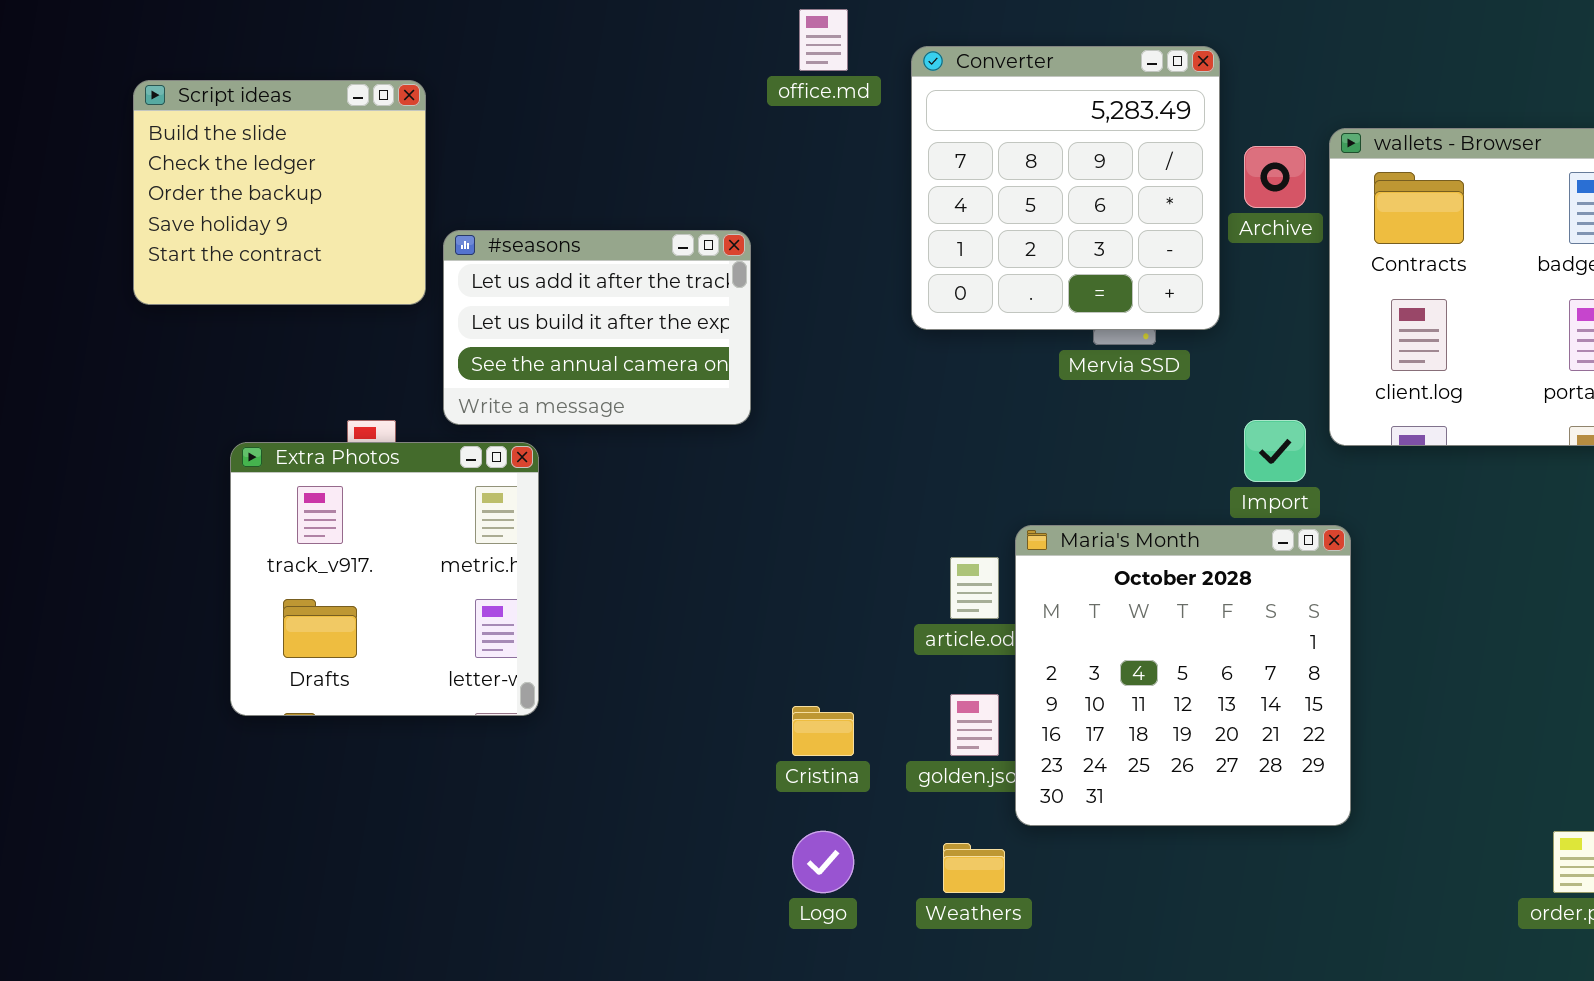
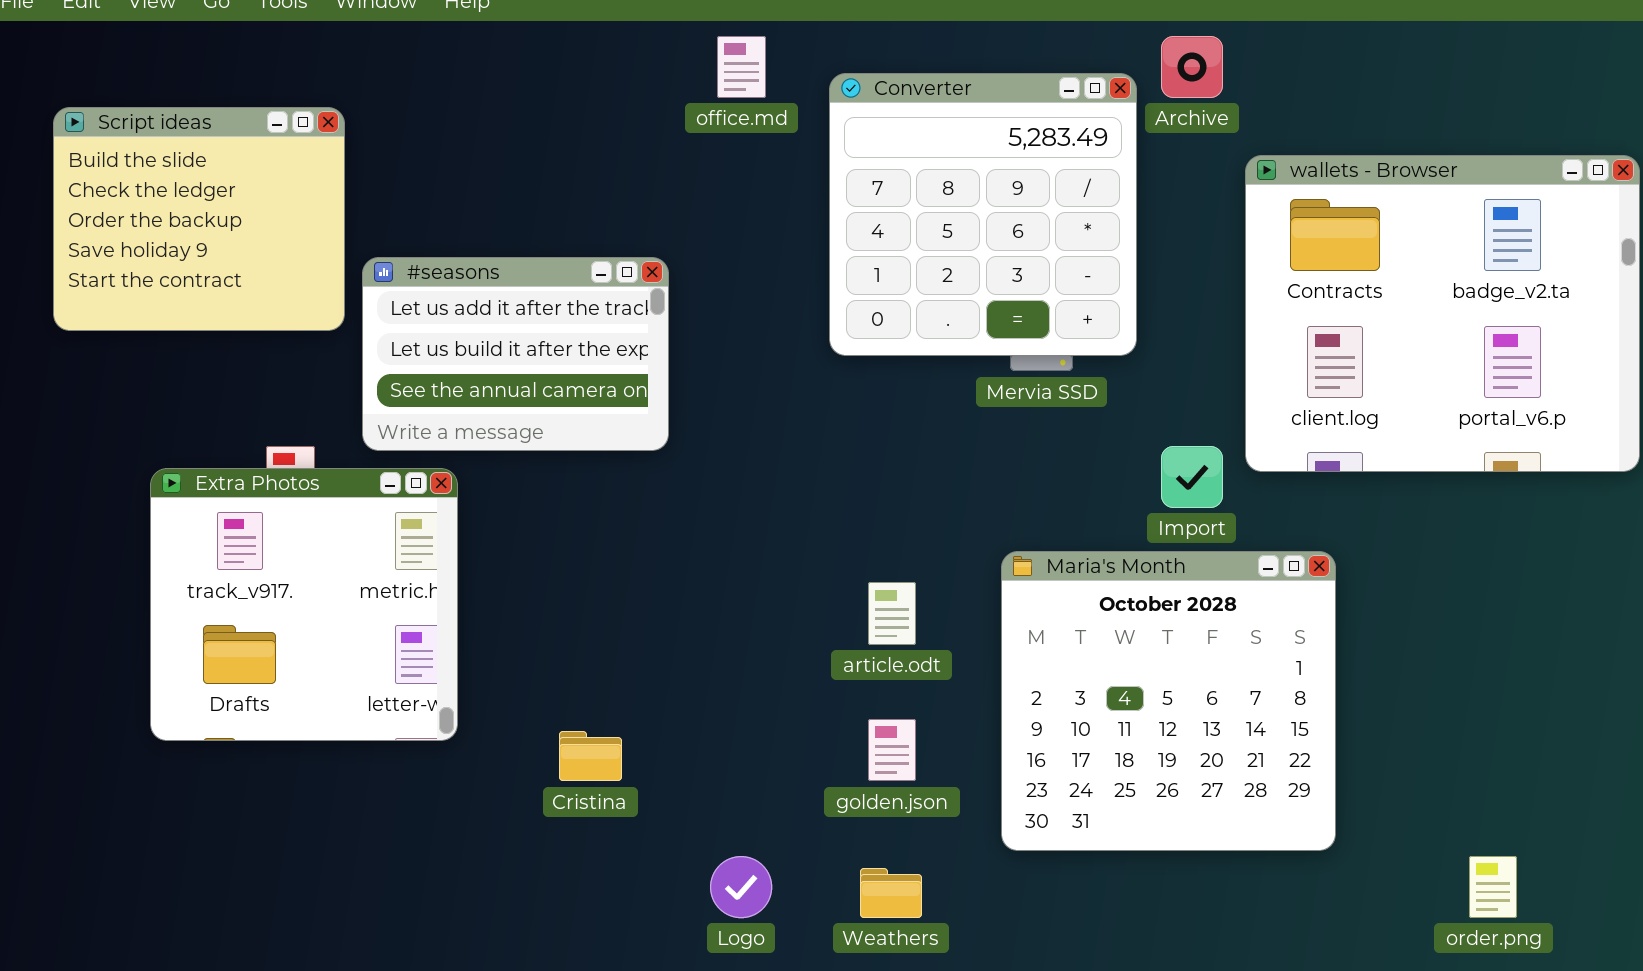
Archive: [1244,146,1306,208] -> [1161,36,1223,98], moved
Maria's Month: [1015,525,1351,826] -> [1001,551,1336,851], moved
Cristina: [792,706,854,756] -> [559,731,622,781], moved

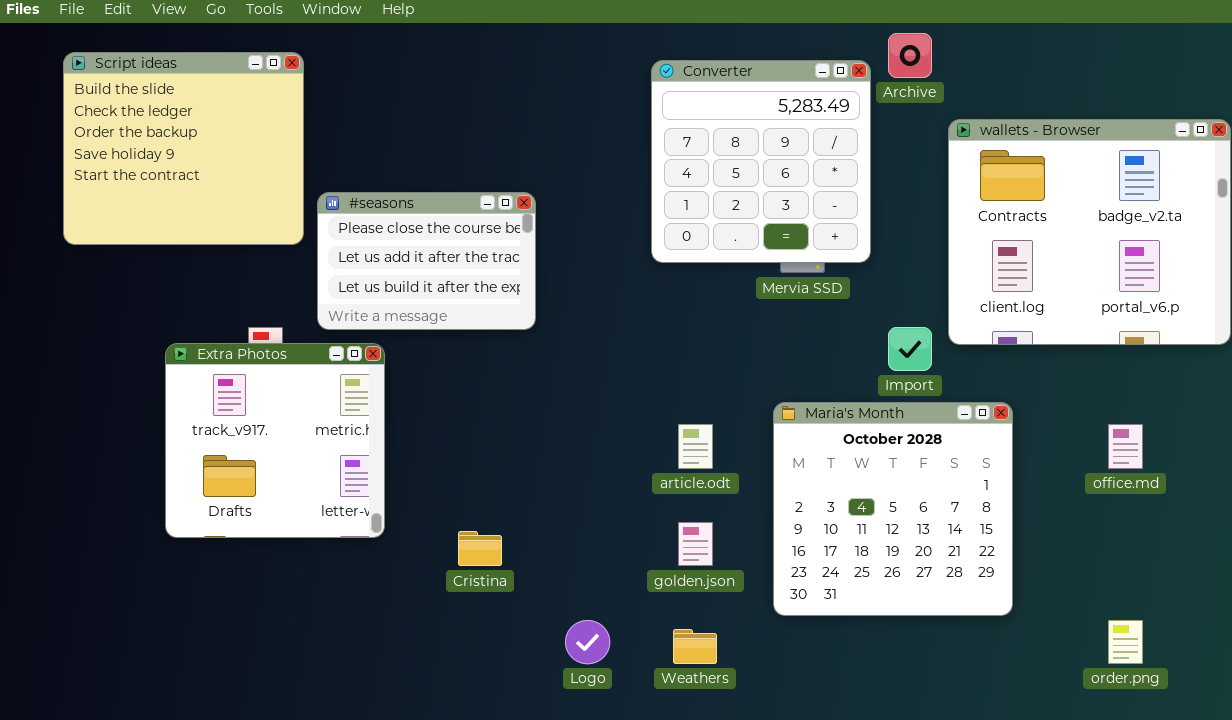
office.md: [717,36,766,98] -> [1108,424,1143,469], moved
Script ideas: [53,107,345,331] -> [63,52,304,245], resized
#seasons: [362,257,669,451] -> [317,192,536,330], scrolled up 1 row

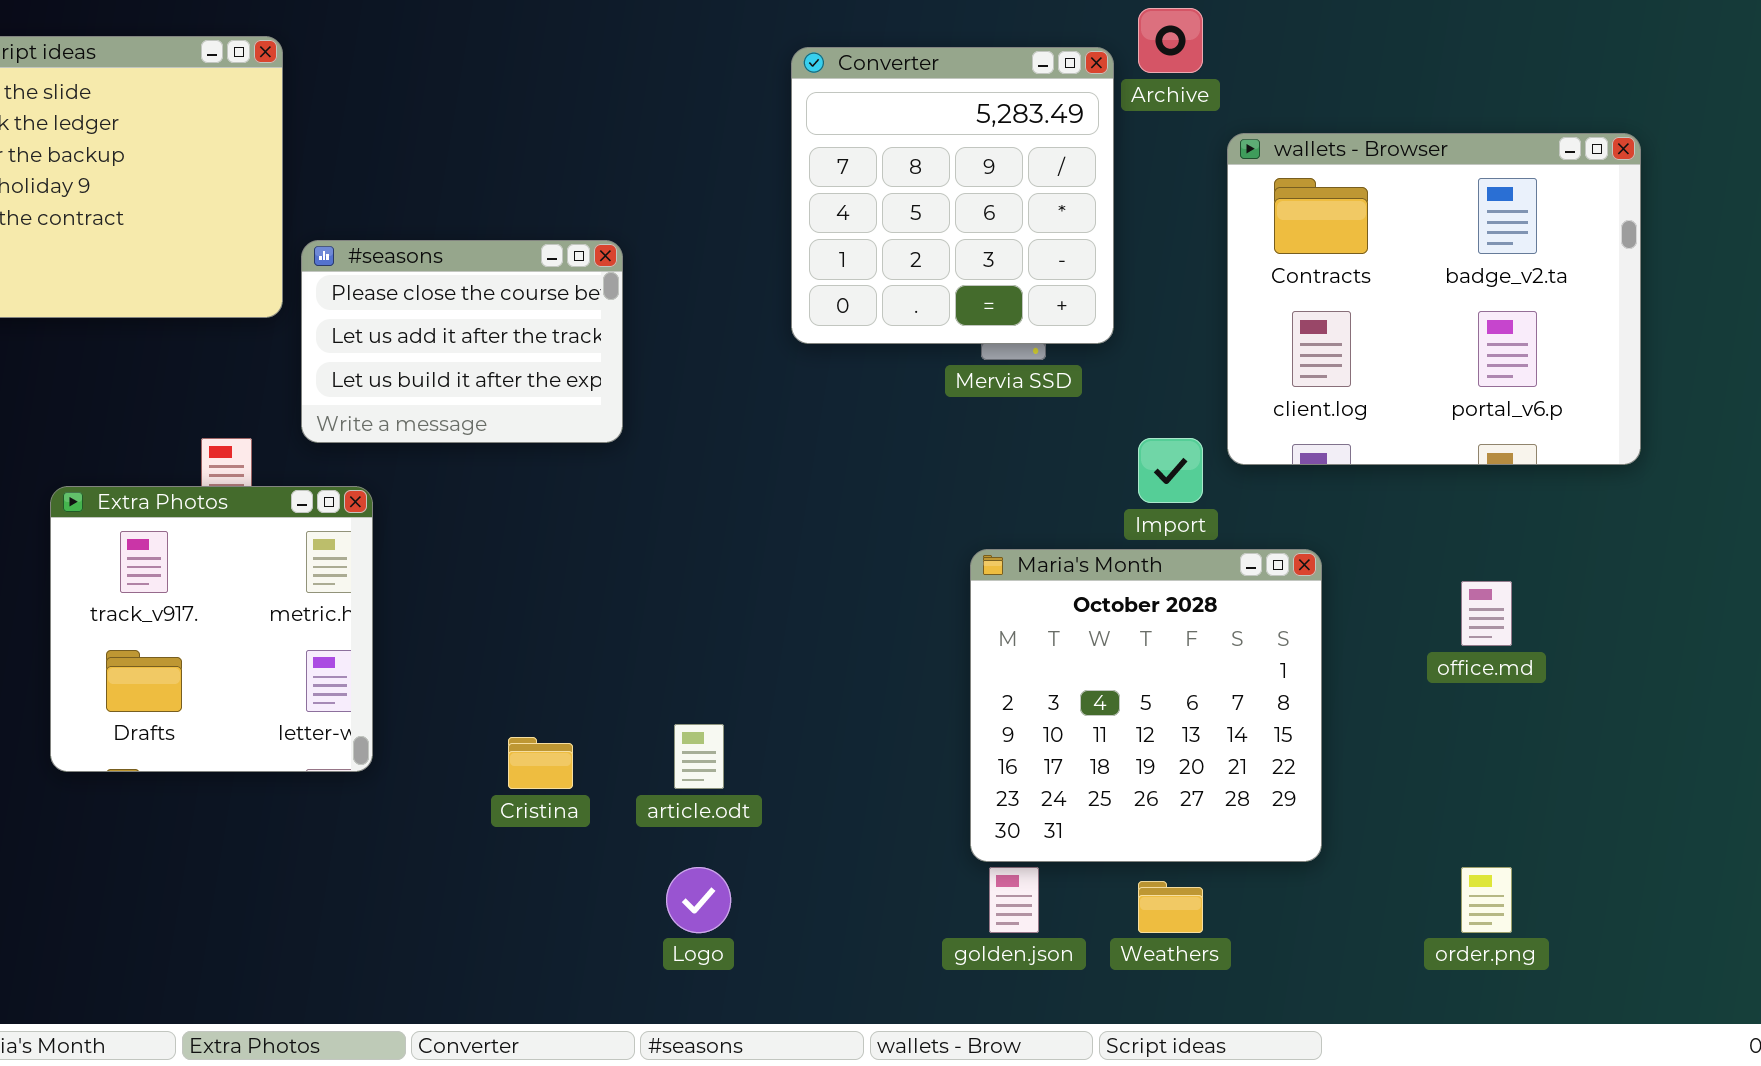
Extra Photos: [165,343,385,538] -> [50,486,373,772], moved
article.odt: [678,424,713,469] -> [674,724,724,789], moved
golden.json: [678,522,713,566] -> [989,867,1039,933], moved
Weathers: [673,629,717,664] -> [1138,881,1203,933], moved

